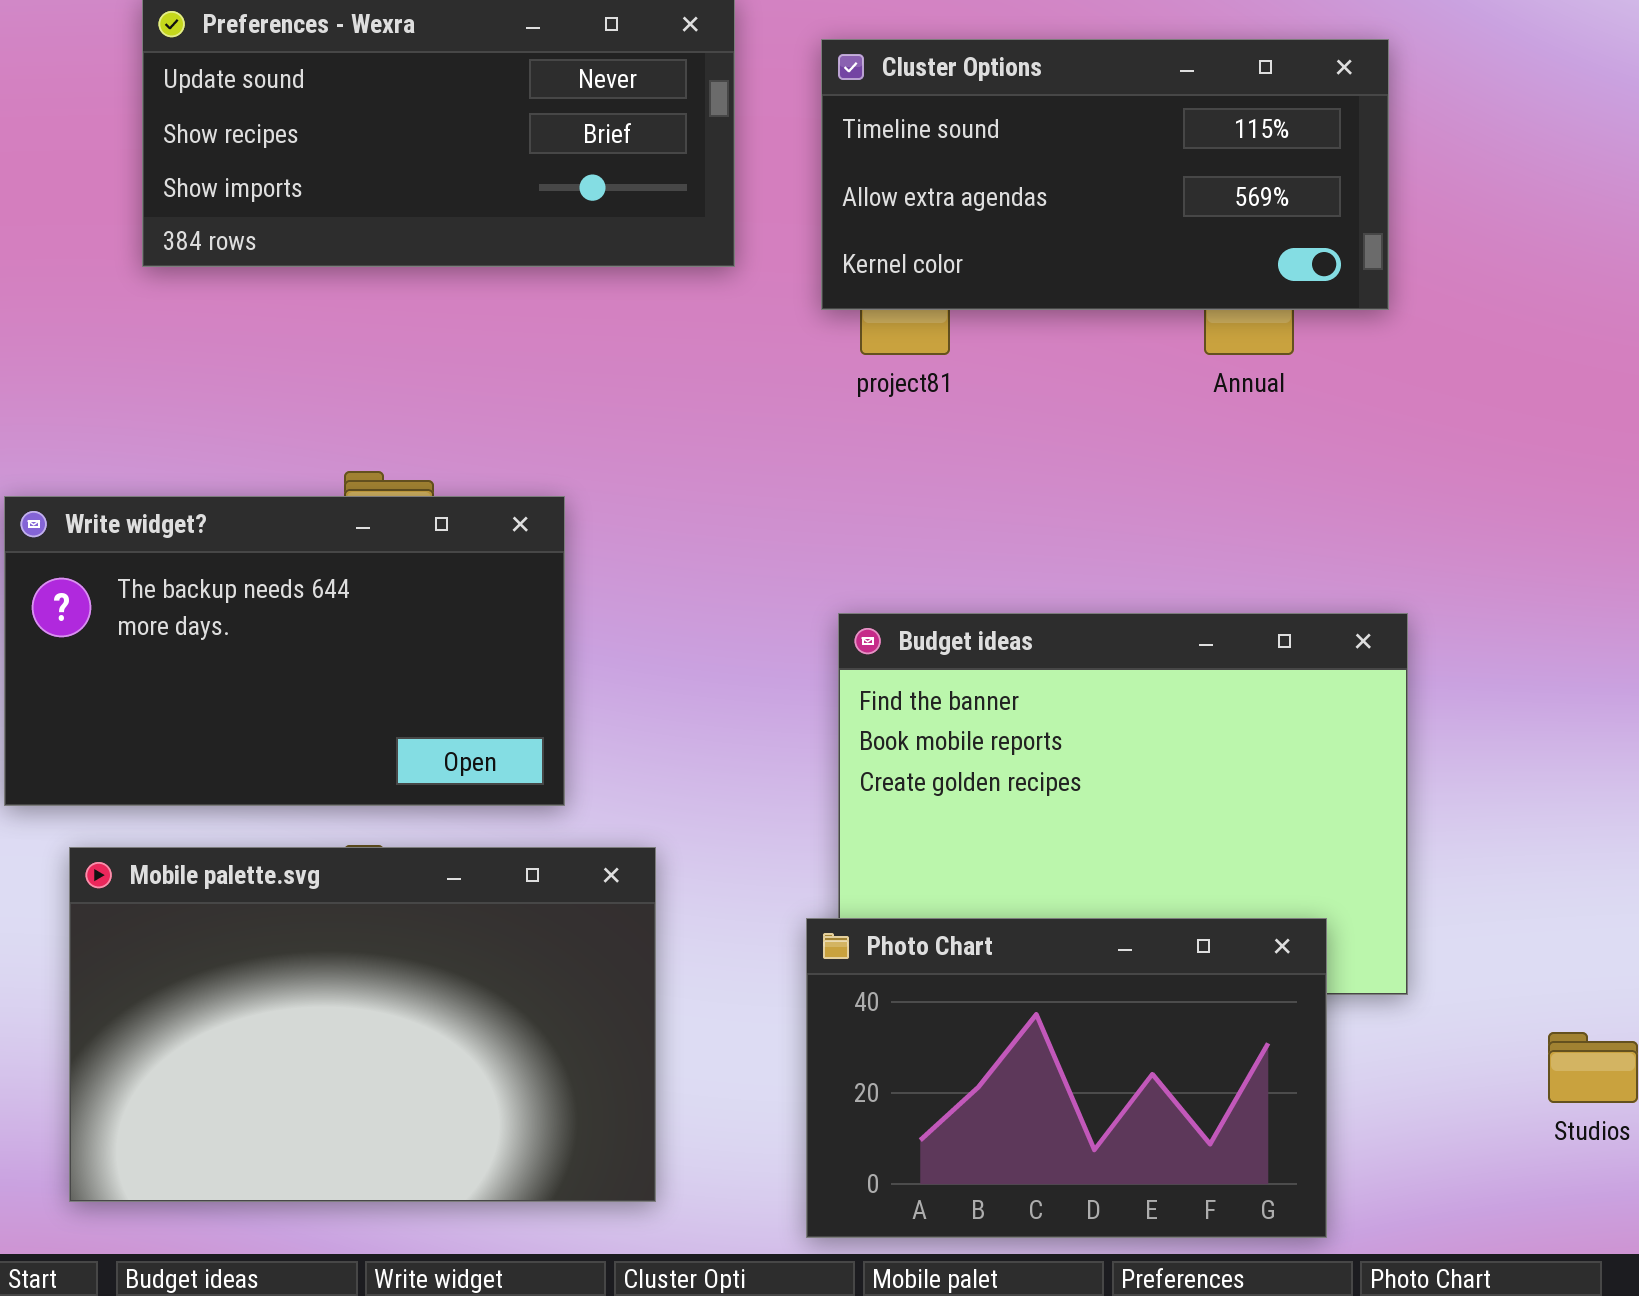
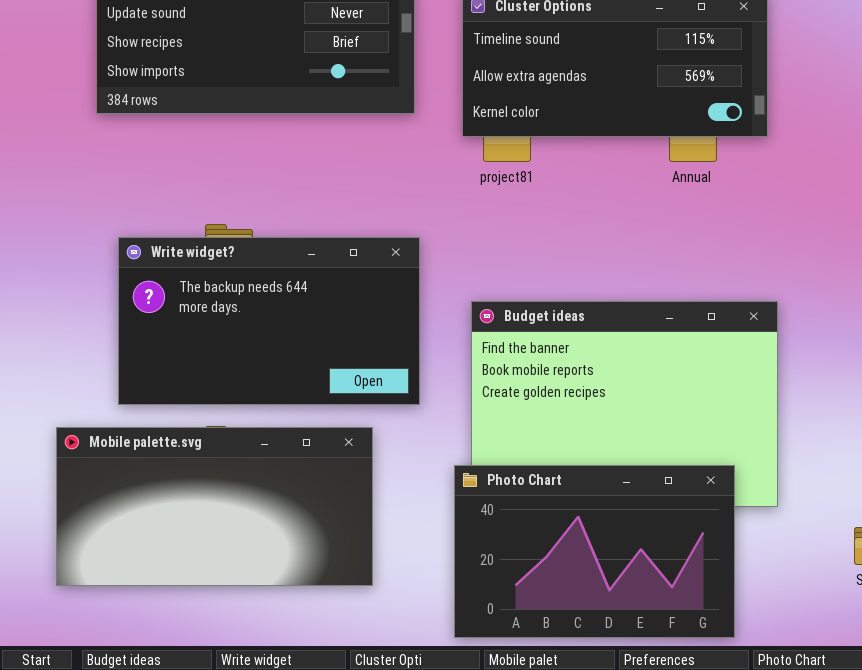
Write widget?: [4,496,565,806] -> [118,237,420,405], moved
Mobile palette.svg: [69,847,656,1202] -> [56,427,373,586], resized

